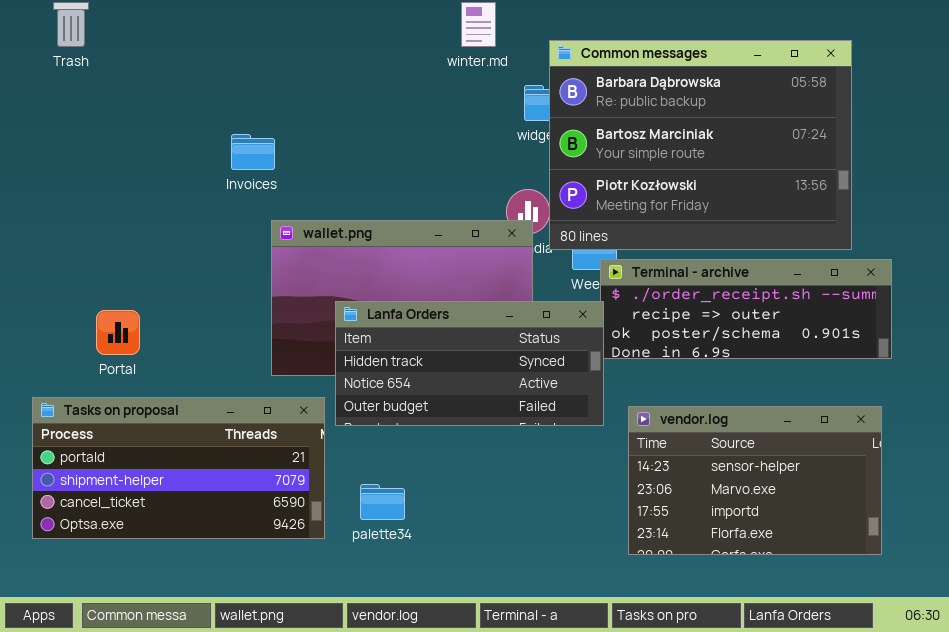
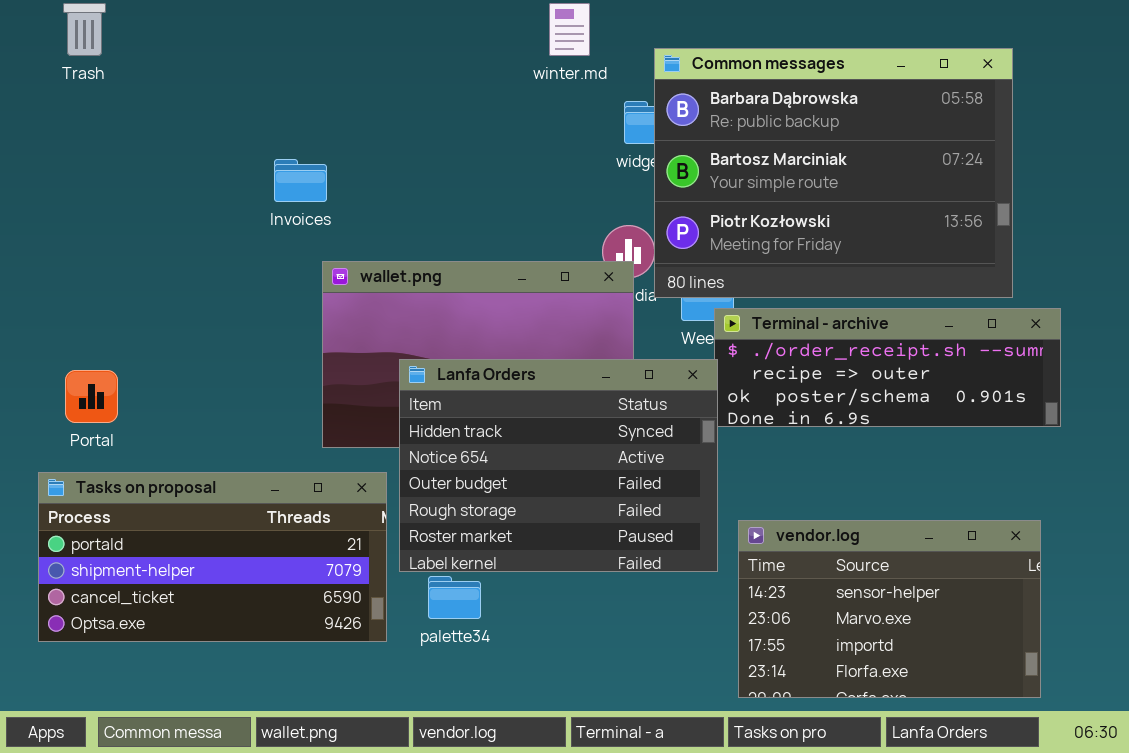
Lanfa Orders: [335,301,604,426] -> [399,359,718,572], resized
Portal: [96,310,140,355] -> [65,370,118,423], moved
vendor.log: [628,406,882,555] -> [738,520,1041,698], moved

